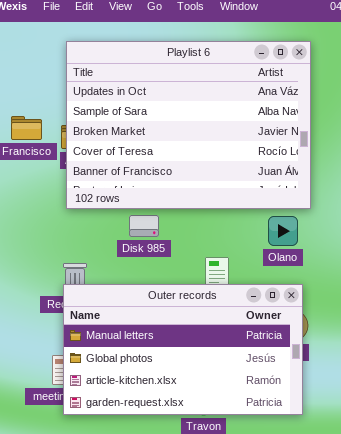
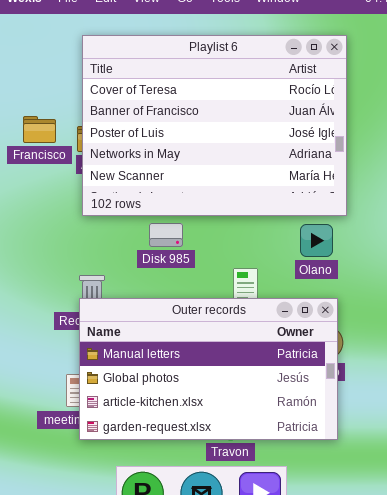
Playlist 6: [66,41,311,209] -> [82,35,347,216], scrolled down 3 rows

